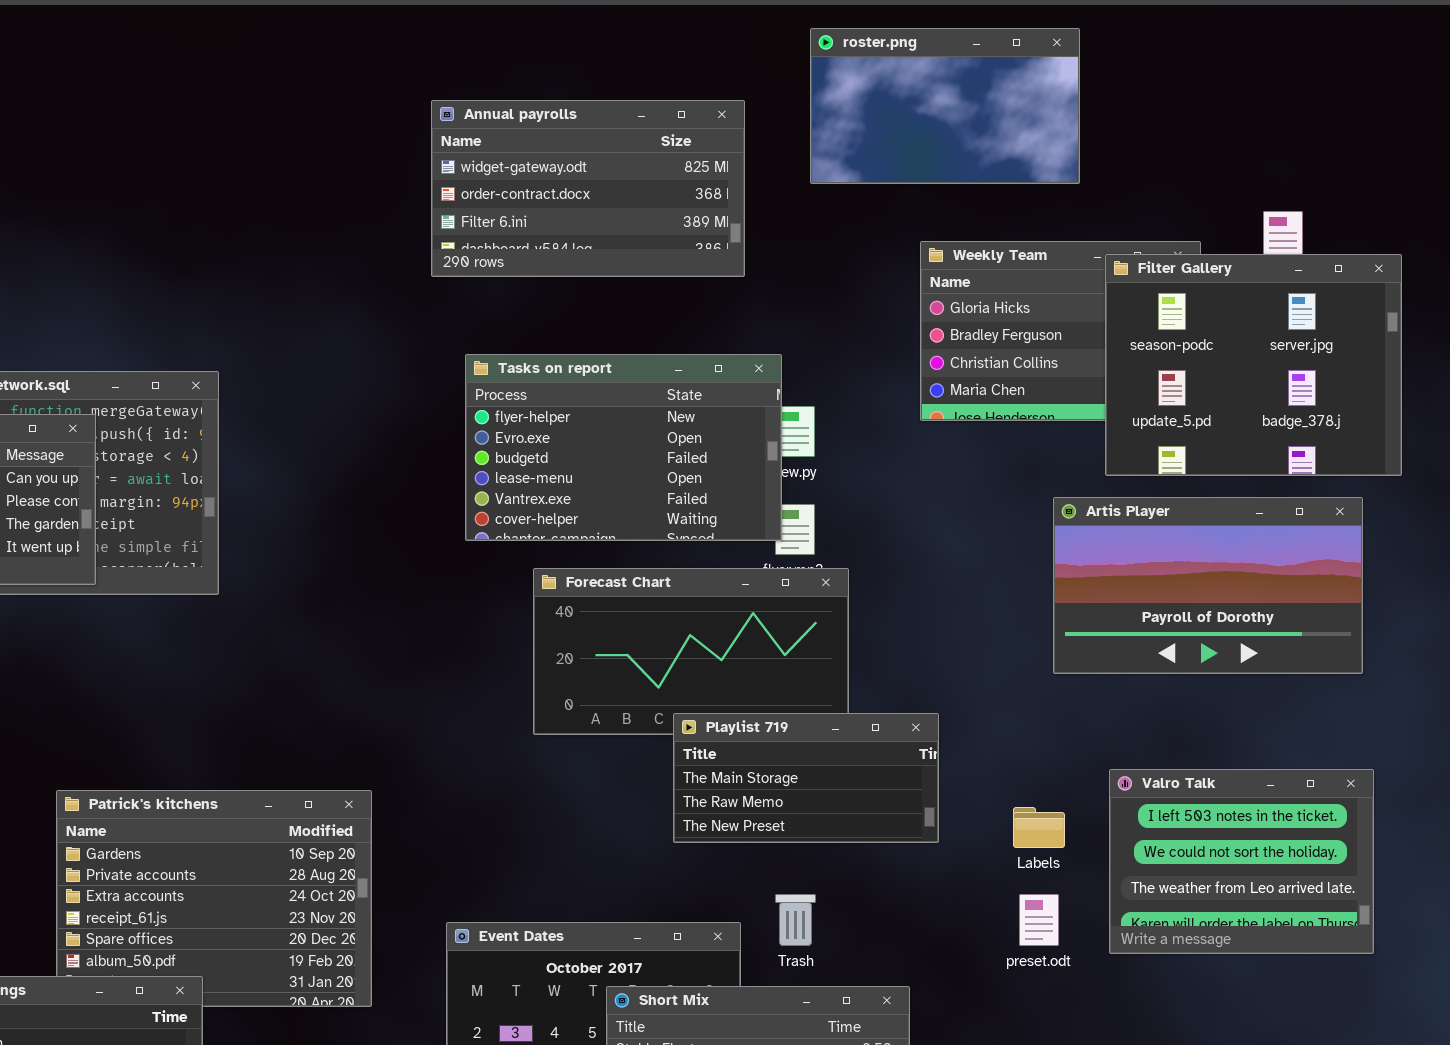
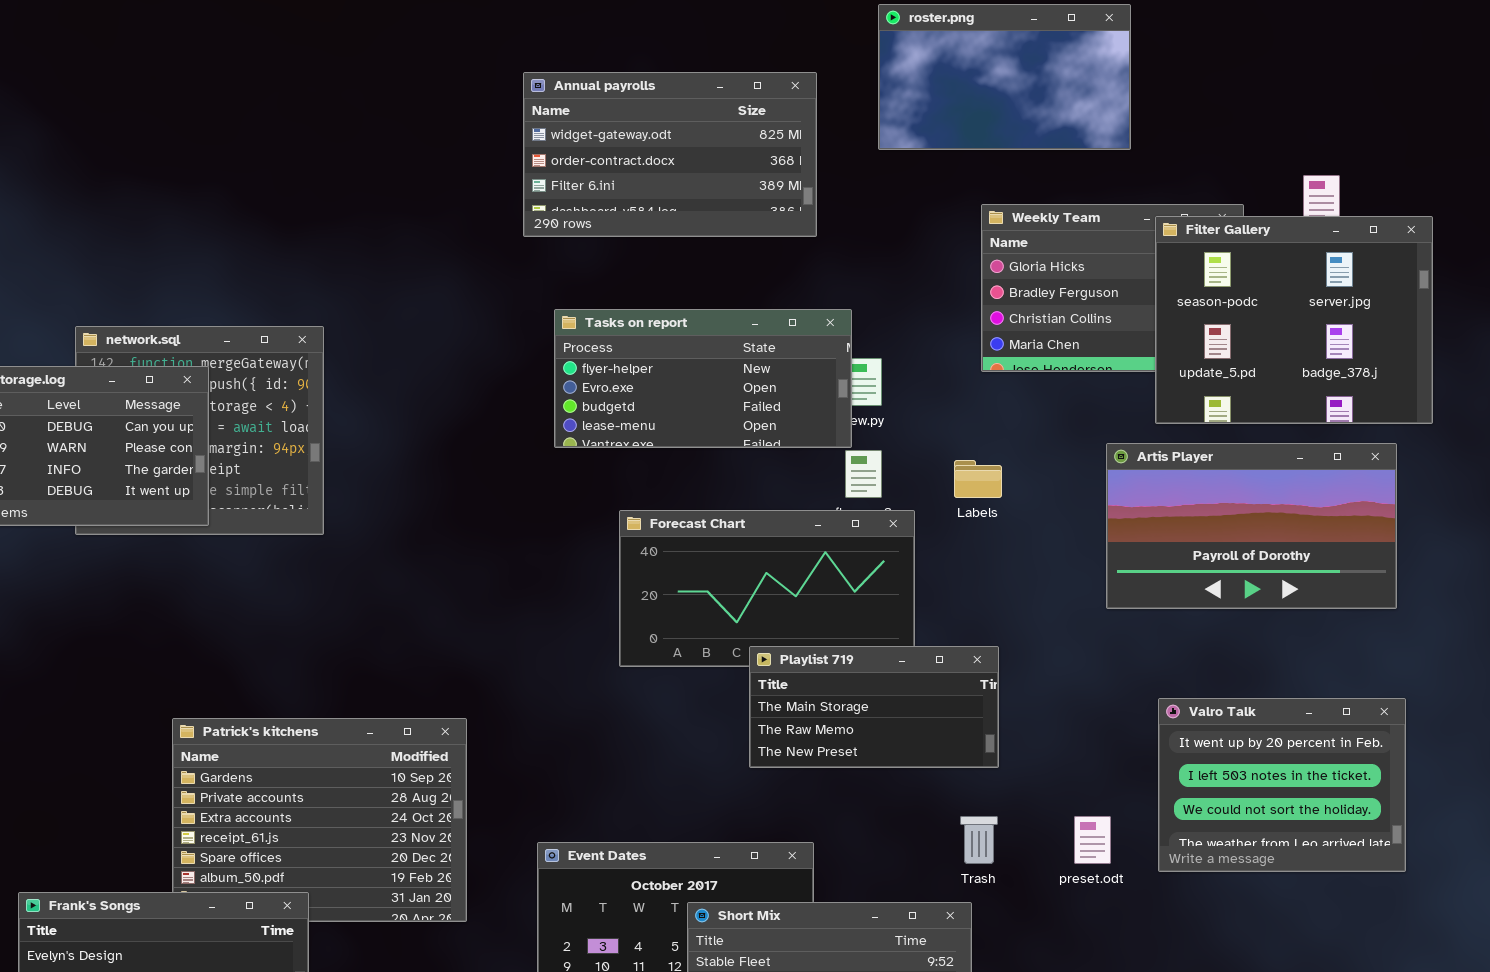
Tasks on report: [465,354,782,541] -> [554,309,852,448], resized
Valro Talk: [1109,769,1374,954] -> [1158,698,1406,872], scrolled up 1 row
Labels: [1013,807,1065,848] -> [954,460,1002,498], moved
Trash: [775,894,816,946] -> [960,816,998,864], moved

